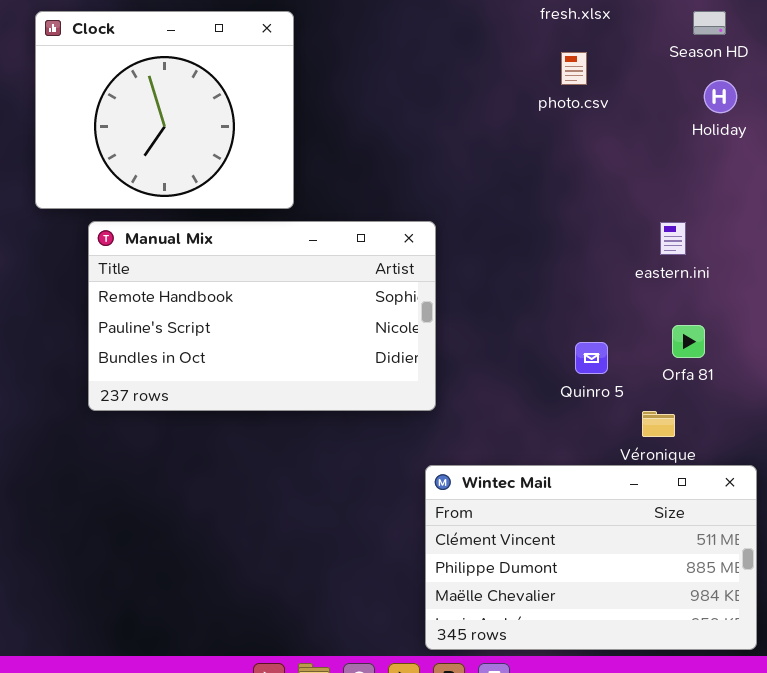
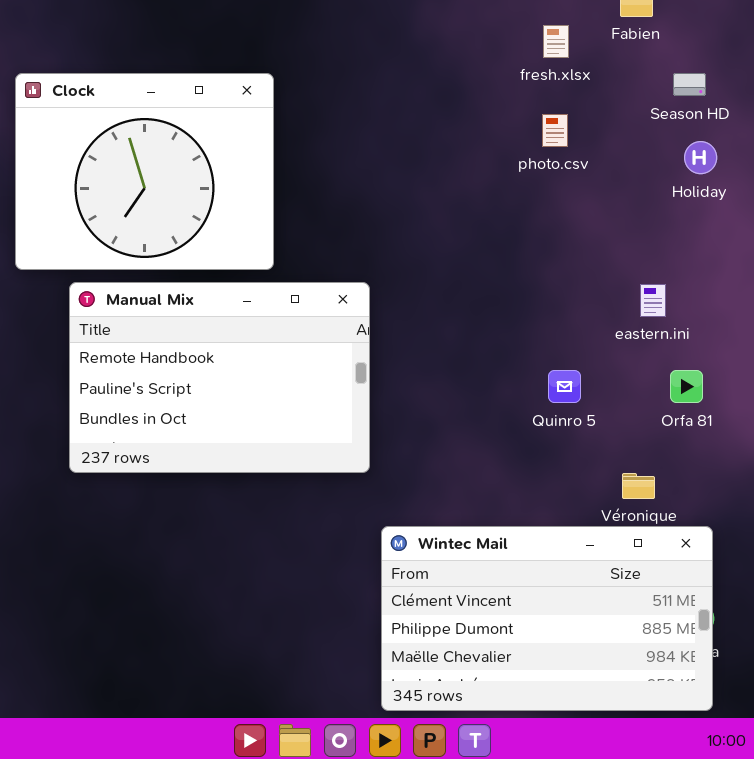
Manual Mix: [88,221,436,411] -> [69,282,370,473], resized
Orfa 81: [672,325,705,358] -> [670,370,703,403], moved
Quinro 5: [575,342,608,374] -> [548,370,581,403], moved
Wintec Mail: [425,465,757,650] -> [381,526,713,711], moved

